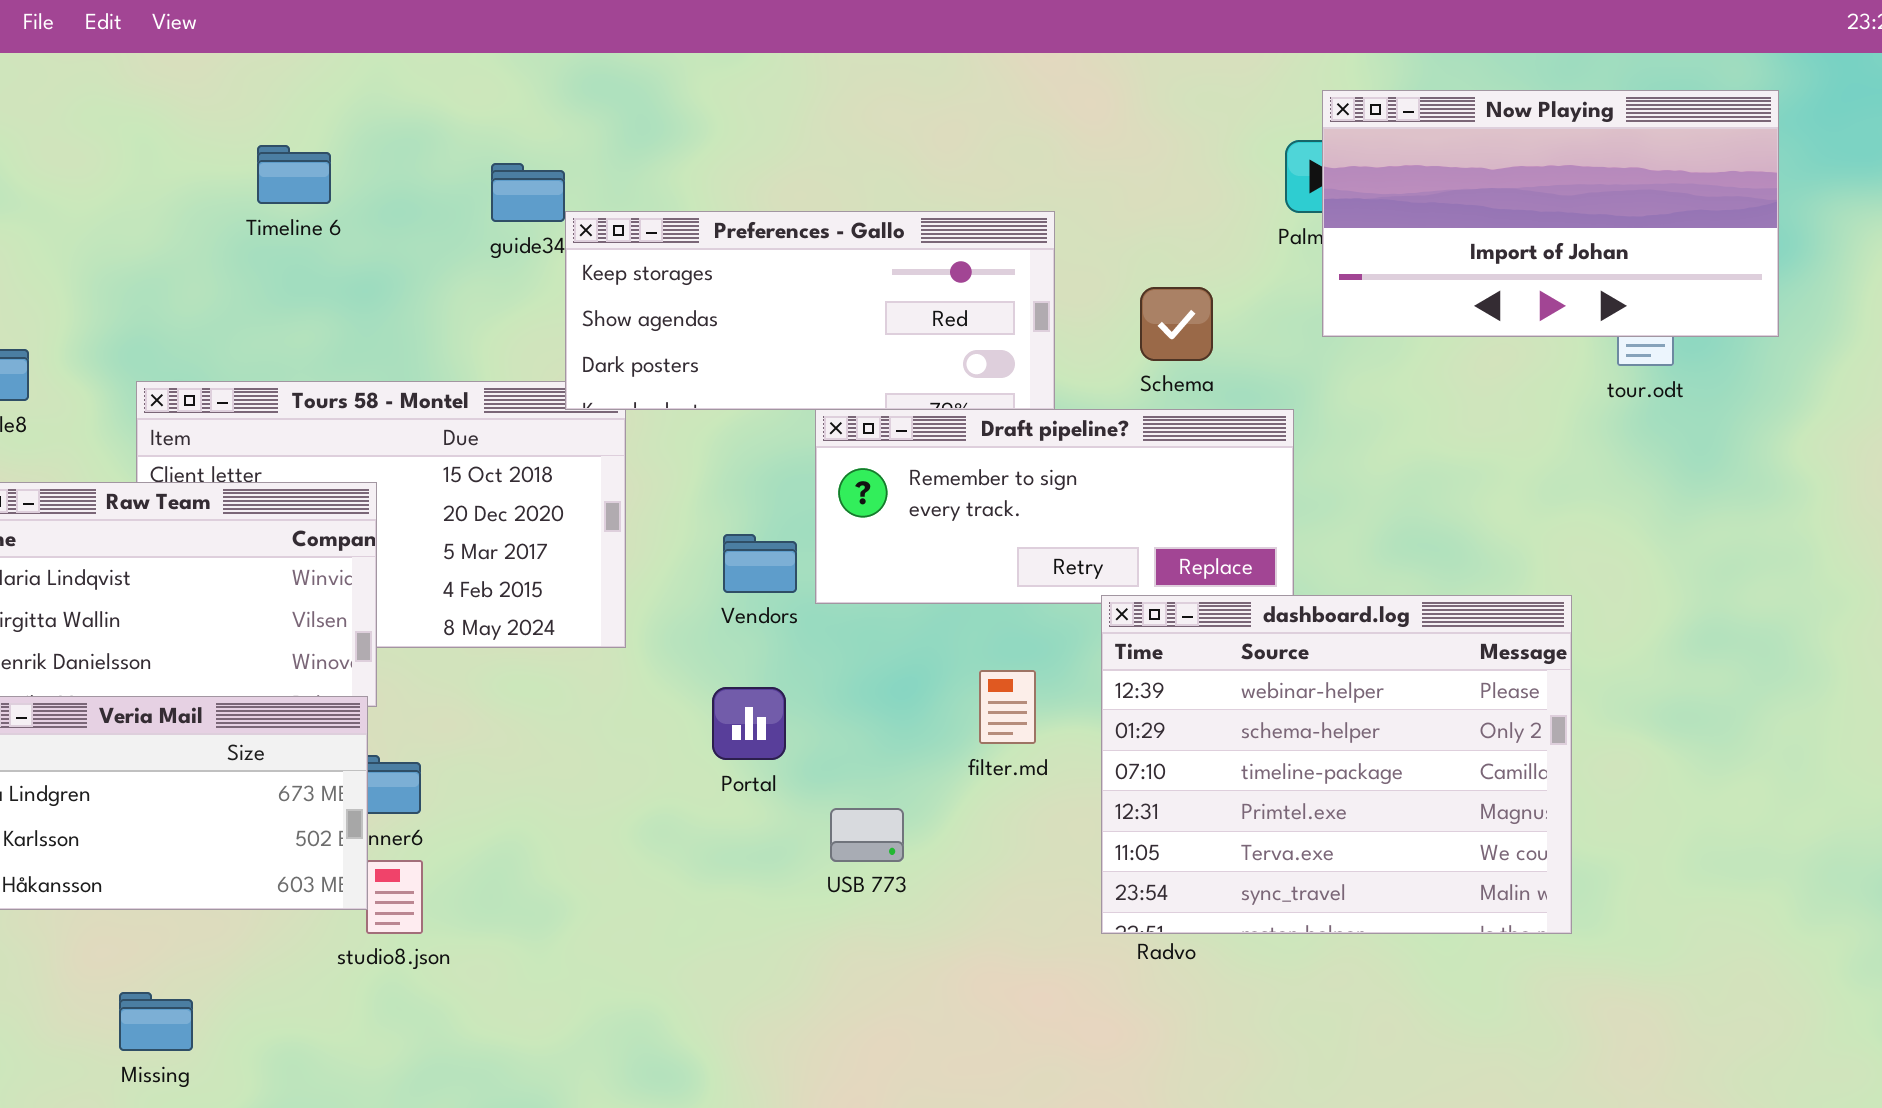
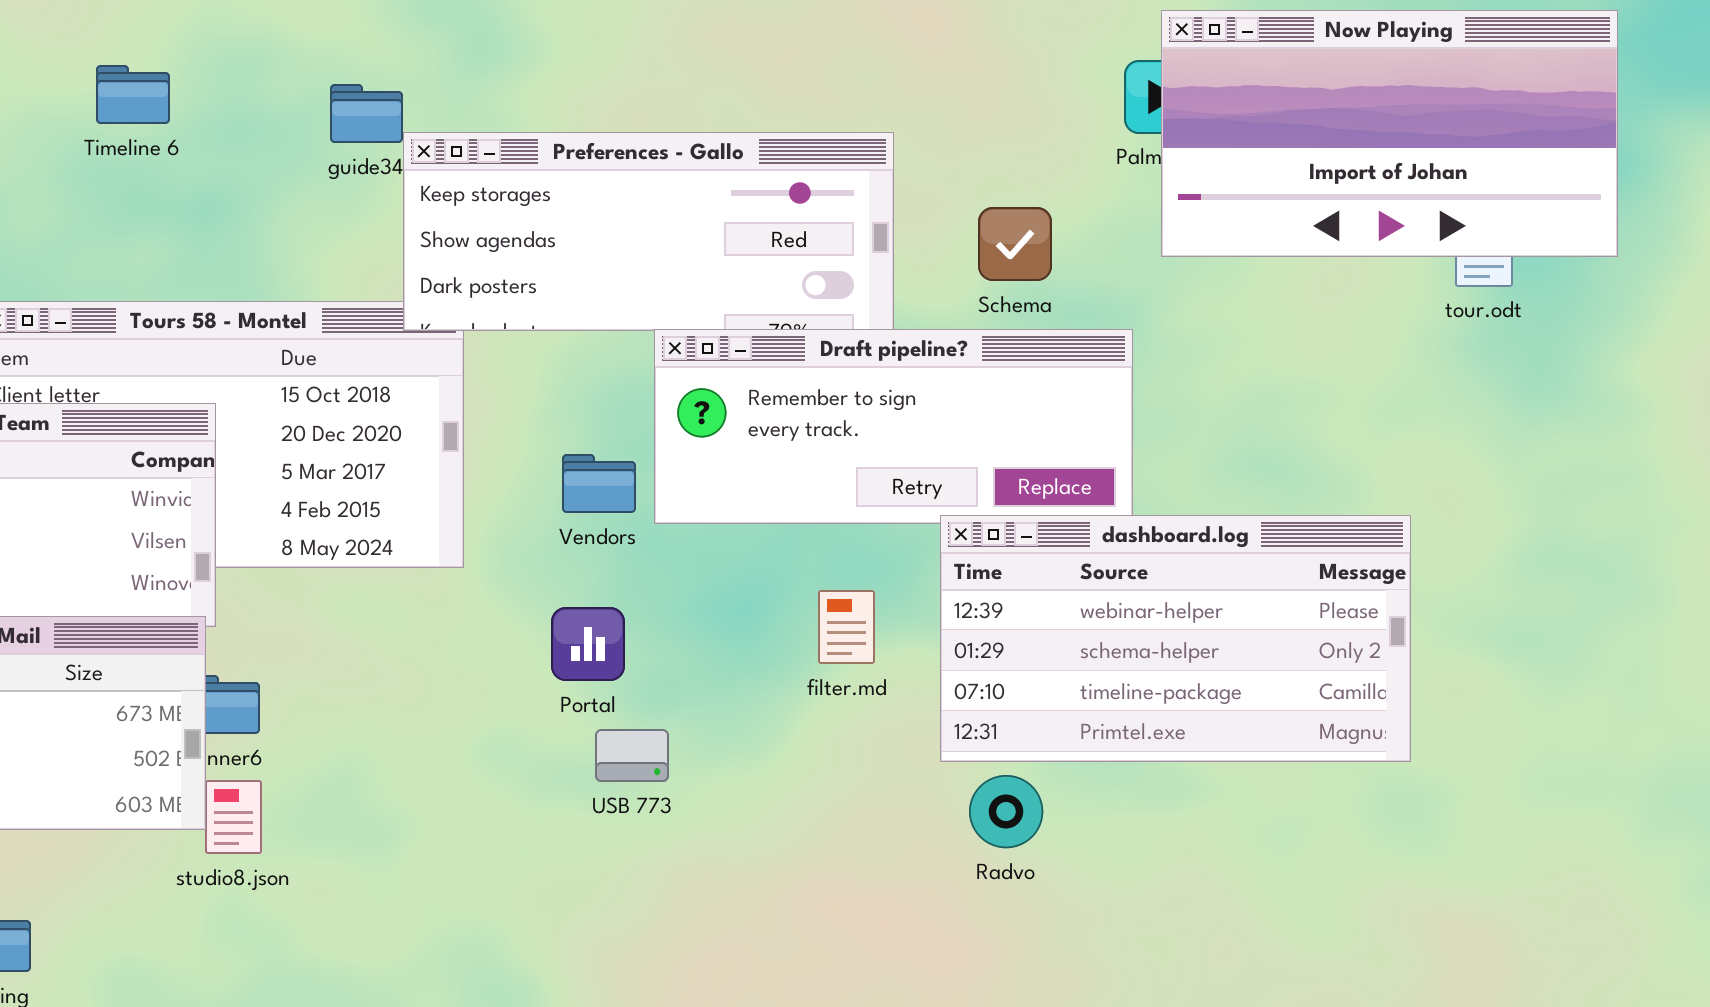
dashboard.log: [1101,595,1572,934] -> [940,515,1411,762], resized
USB 773: [830,808,904,862] -> [595,729,669,782], moved

